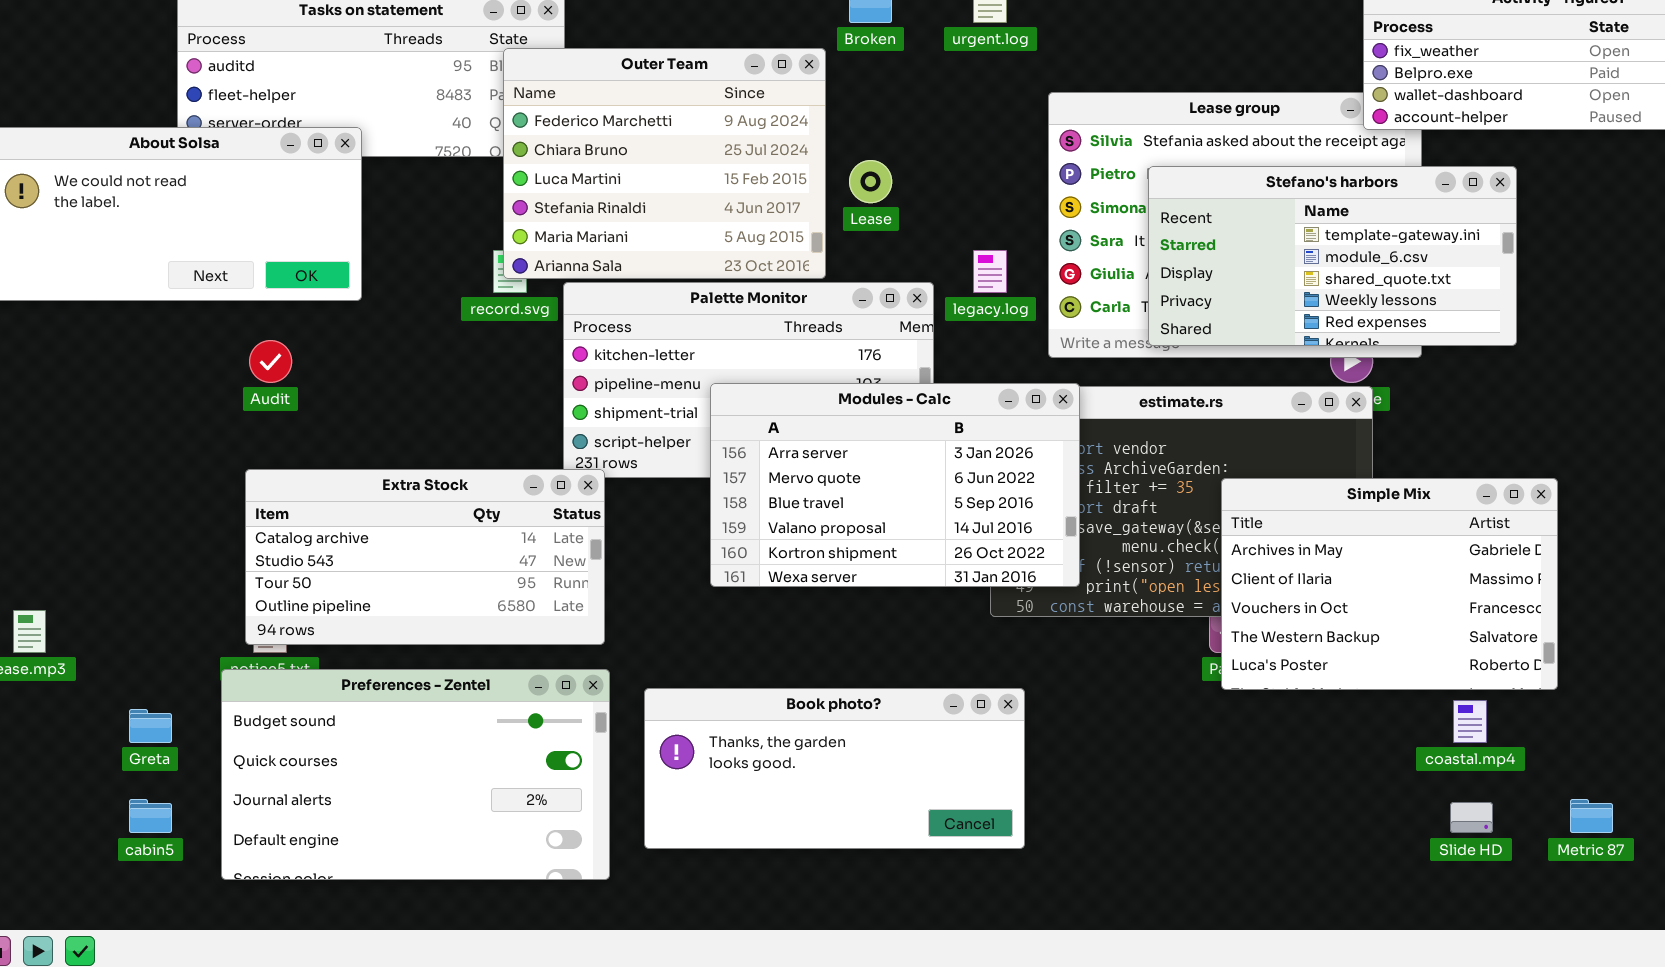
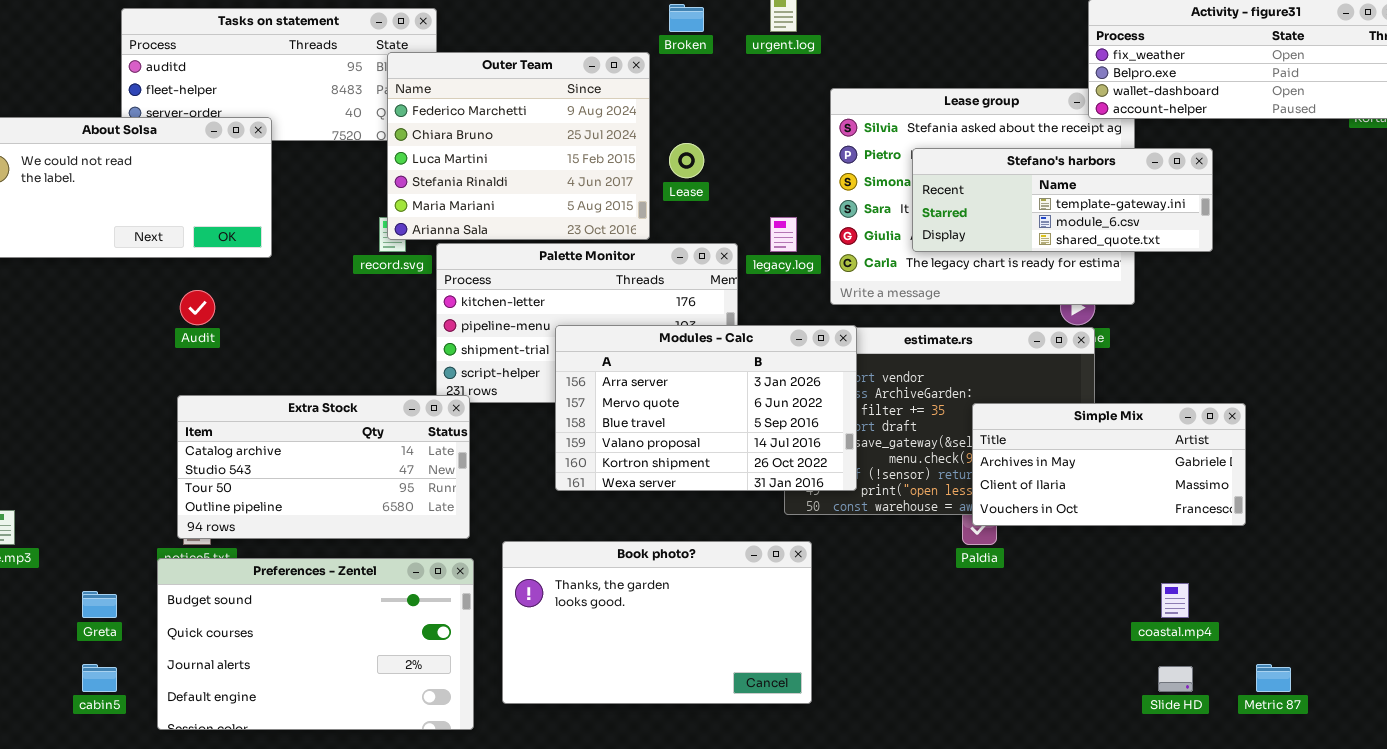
Stefano's harbors: [1148,166,1517,346] -> [912,148,1213,252], resized
Simple Mix: [1221,478,1558,690] -> [972,403,1246,526], resized
Book photo?: [644,688,1025,849] -> [502,541,812,704], resized

